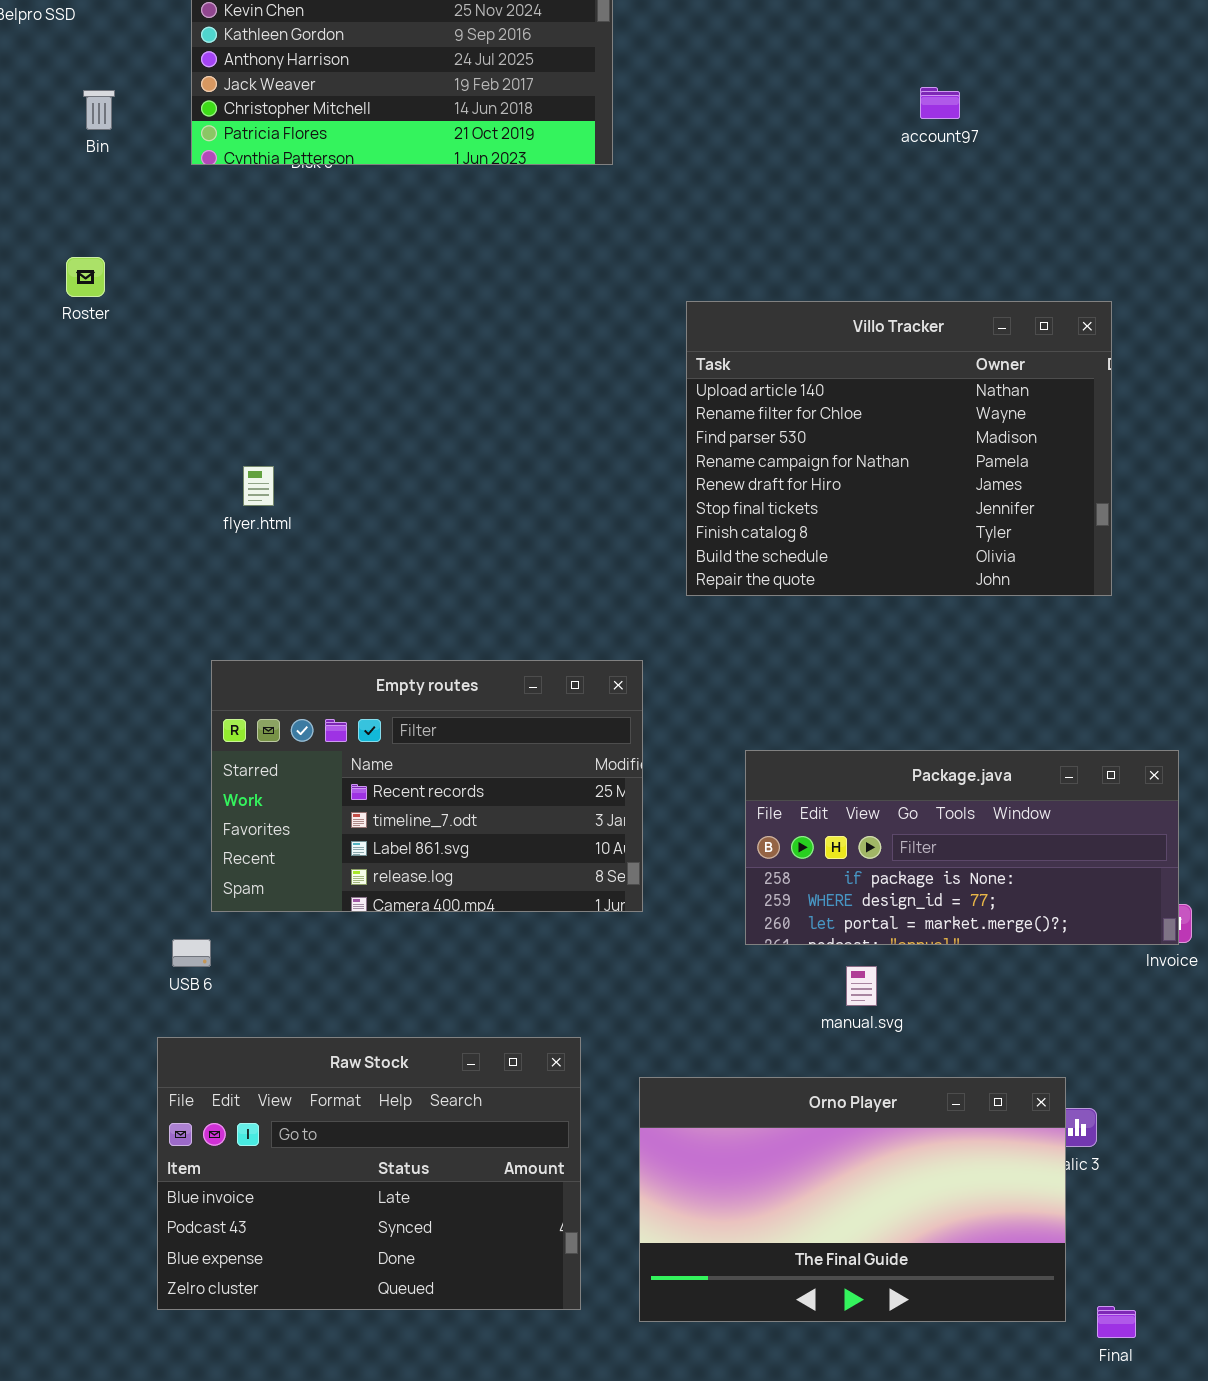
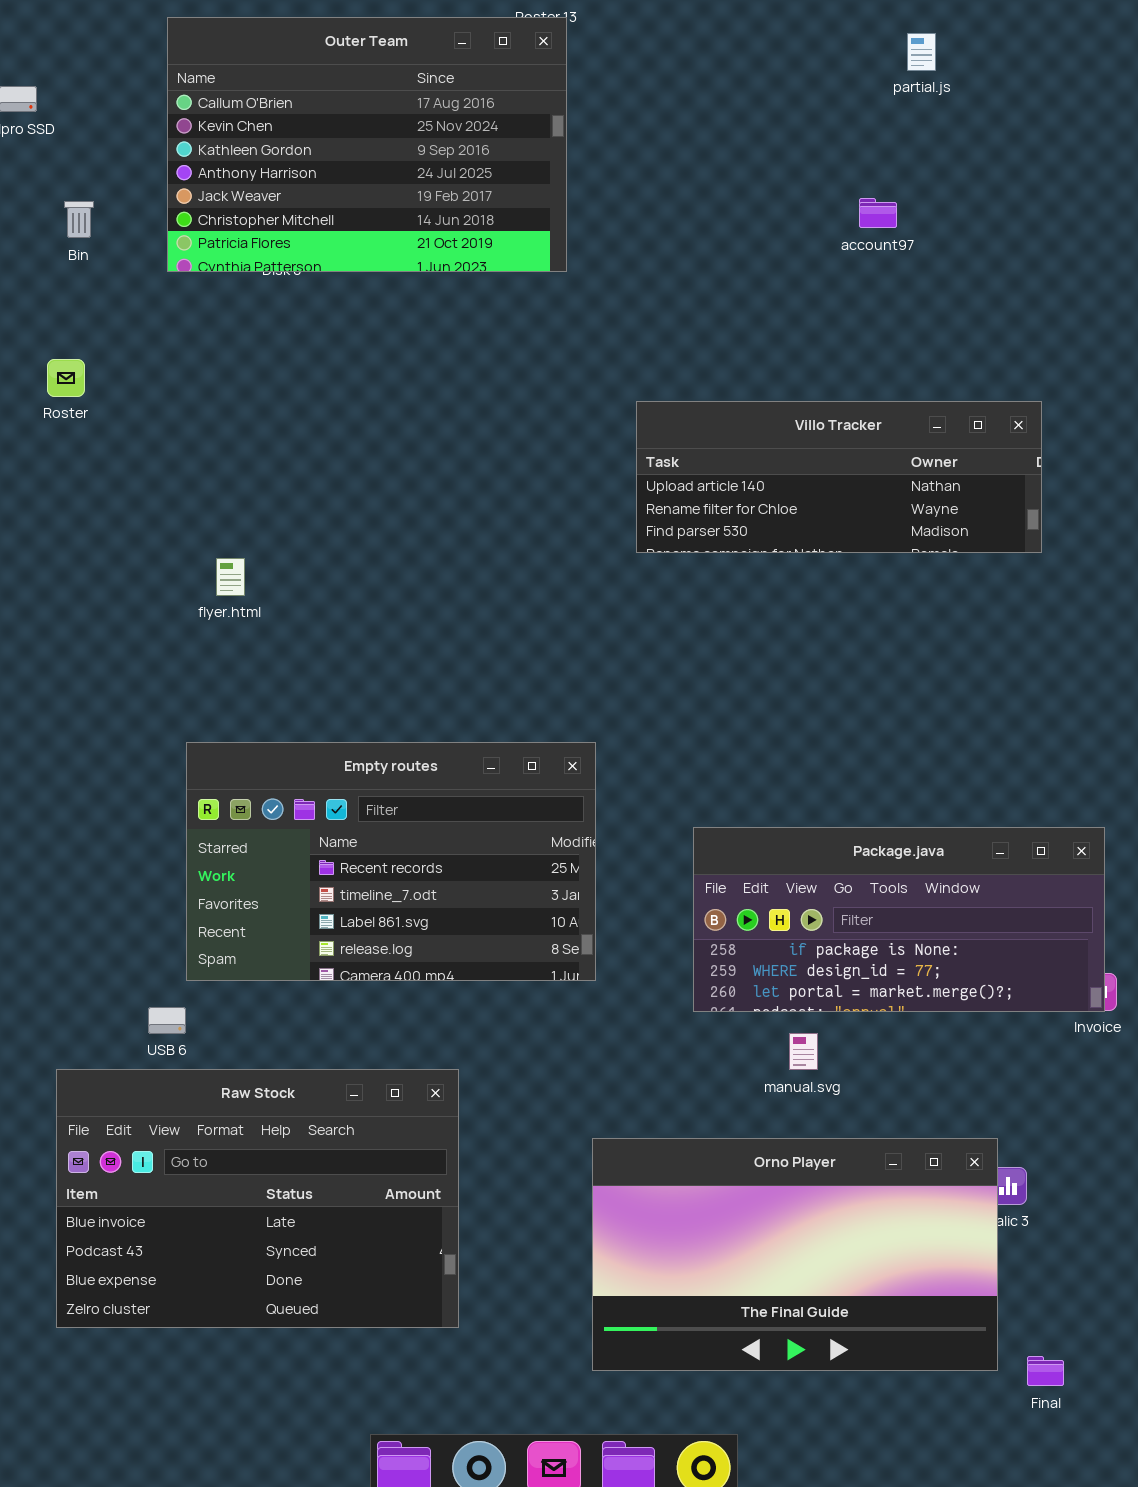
Villo Tracker: [686,301,1112,596] -> [636,401,1042,553], resized
Raw Stock: [157,1037,581,1310] -> [56,1069,459,1328], moved

